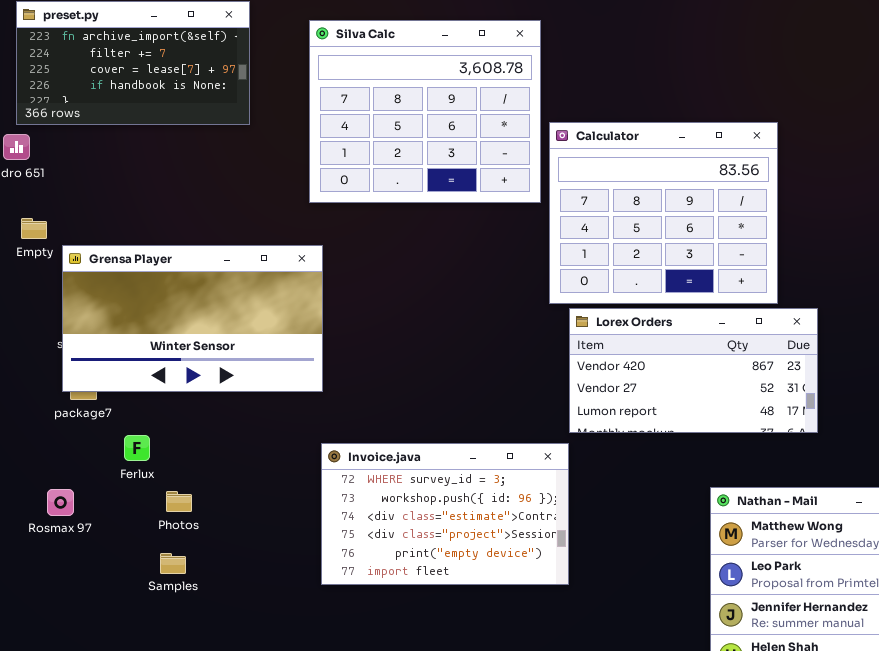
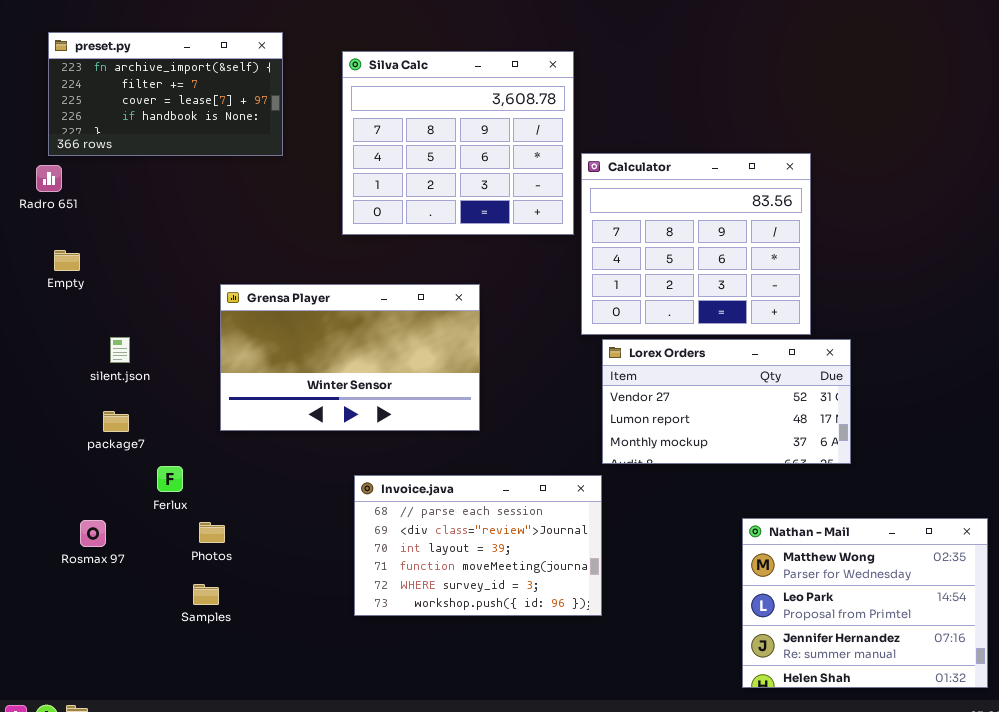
Grensa Player: [62,245,323,392] -> [220,284,480,431], moved
Lorex Orders: [569,308,818,433] -> [602,339,851,464], scrolled down 1 row
Invoice.java: [321,443,569,585] -> [354,475,602,616], scrolled up 4 rows

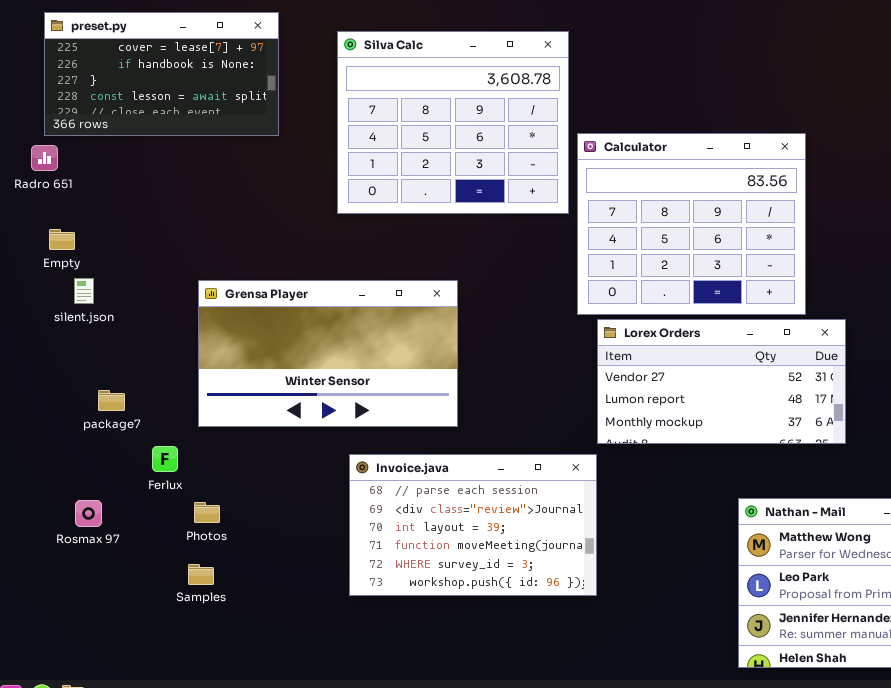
preset.py: [48,32,283,156] -> [44,12,279,136], scrolled down 2 rows
Grensa Player: [220,284,480,431] -> [198,280,458,427], moved
silent.json: [110,337,130,363] -> [74,278,94,304], moved

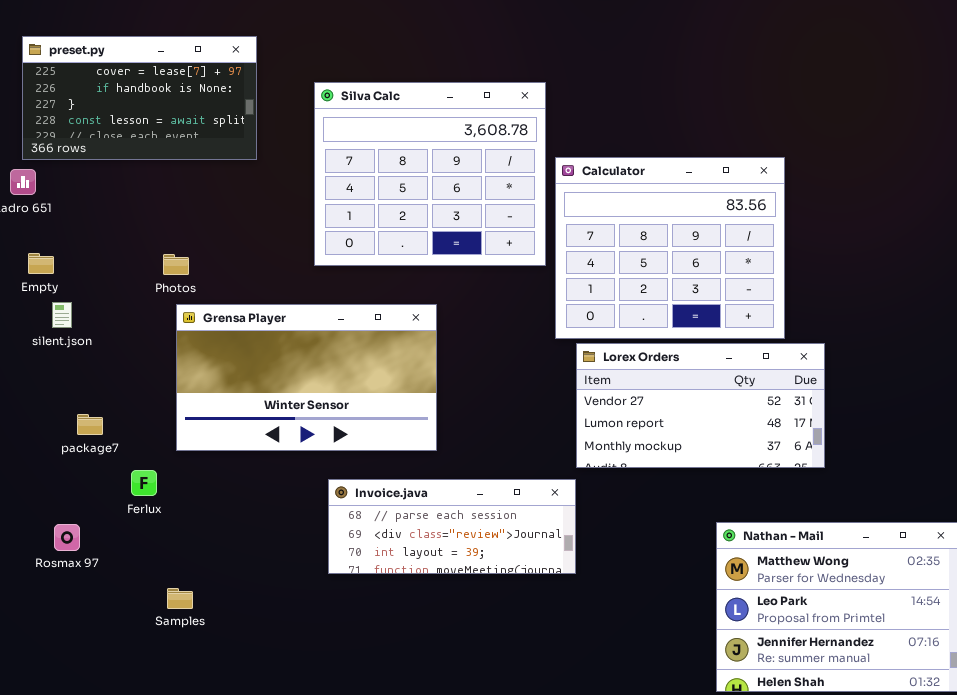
Silva Calc: [337,31,569,214] -> [314,82,546,266], moved
Invoice.java: [349,454,597,596] -> [328,479,576,574], resized
Photos: [194,502,220,523] -> [163,254,189,275], moved

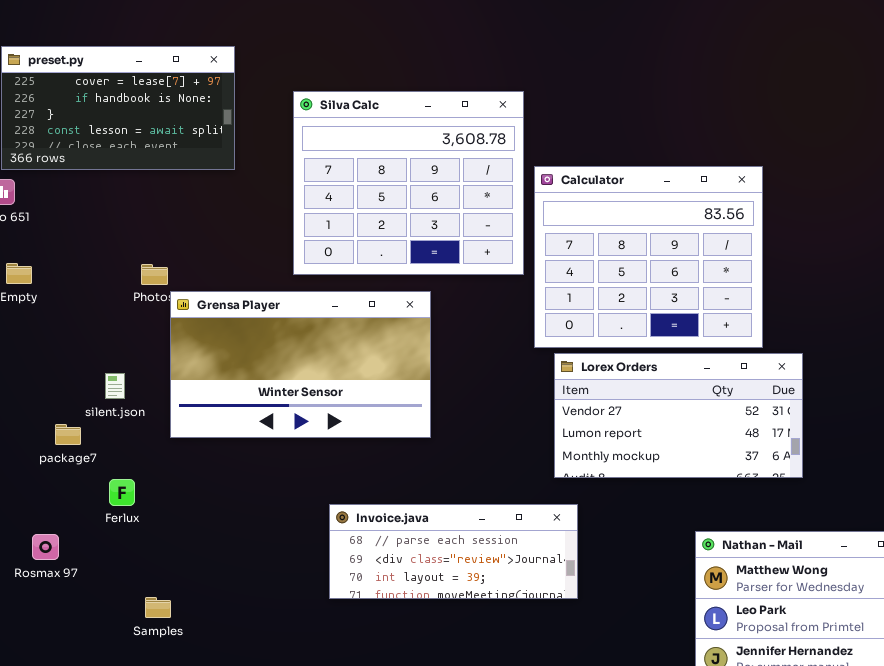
silent.json: [52,302,72,328] -> [105,373,125,399], moved
Grensa Player: [176,304,437,451] -> [170,291,431,438], moved
Invoice.java: [328,479,576,574] -> [329,504,578,599], moved

